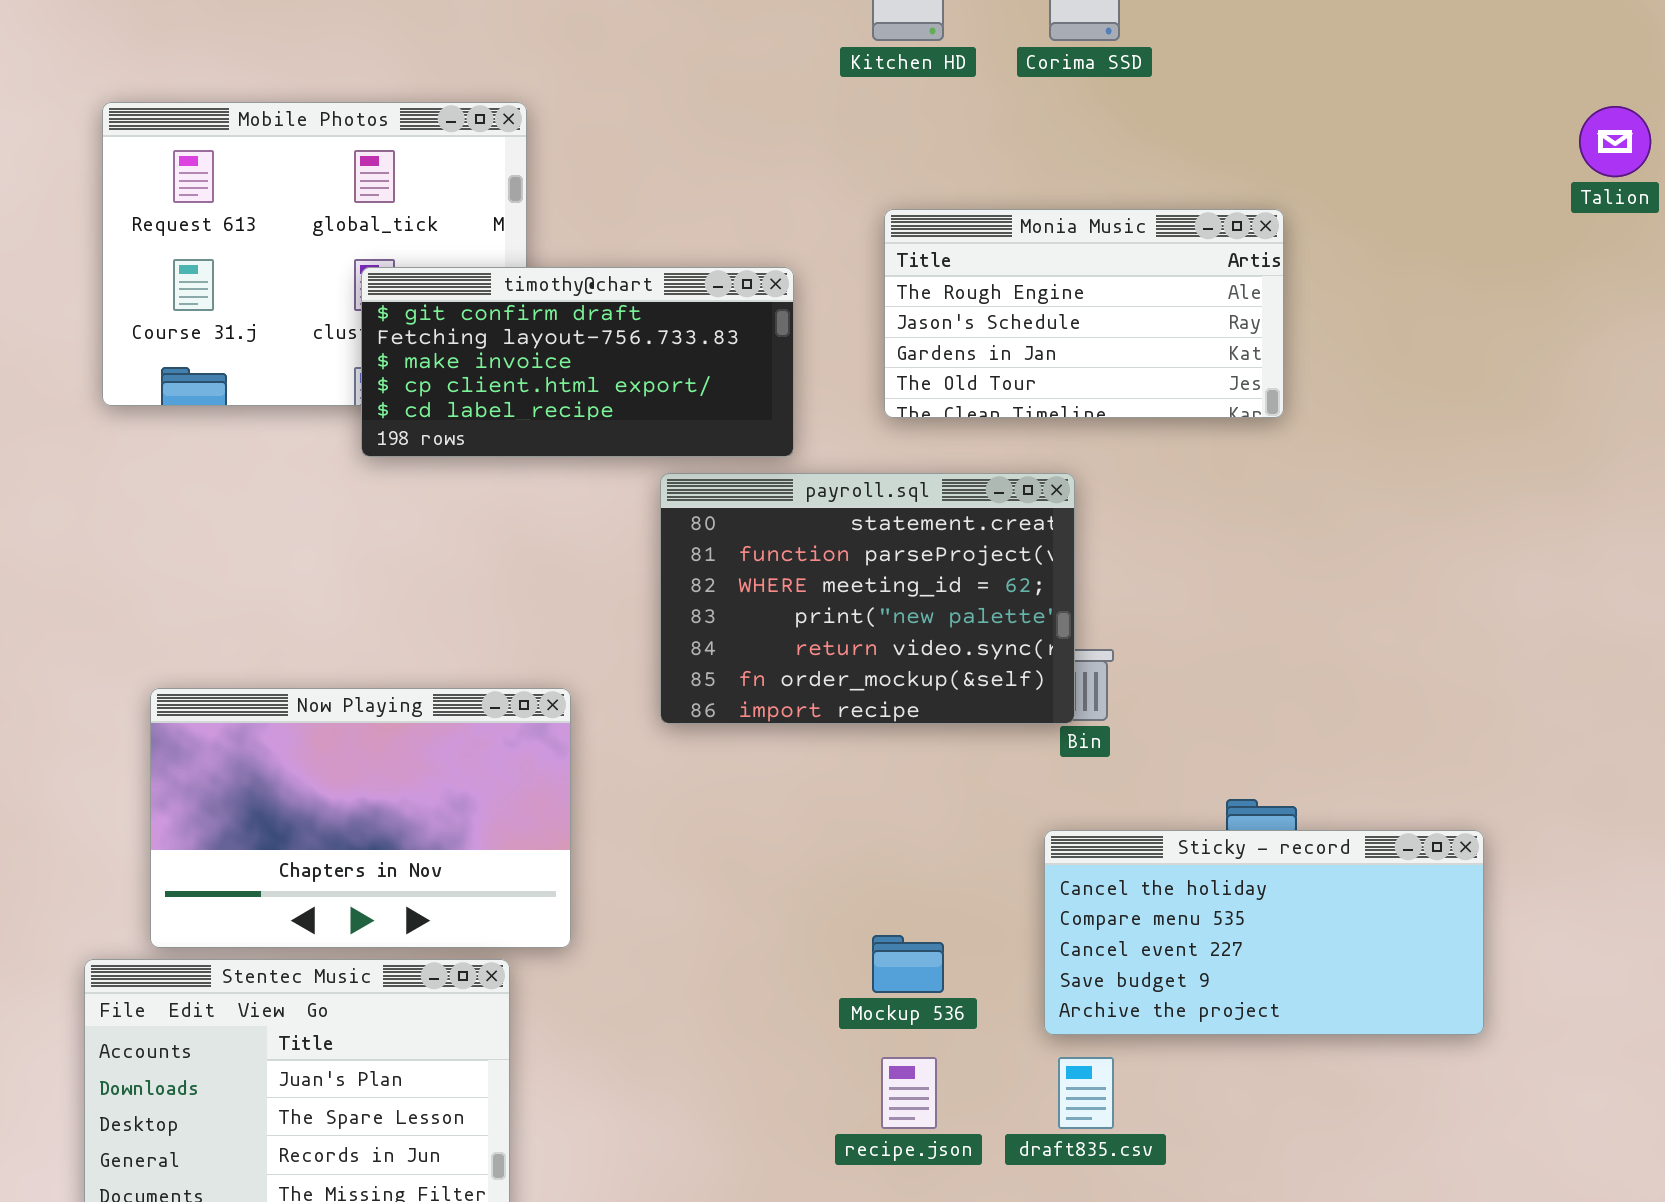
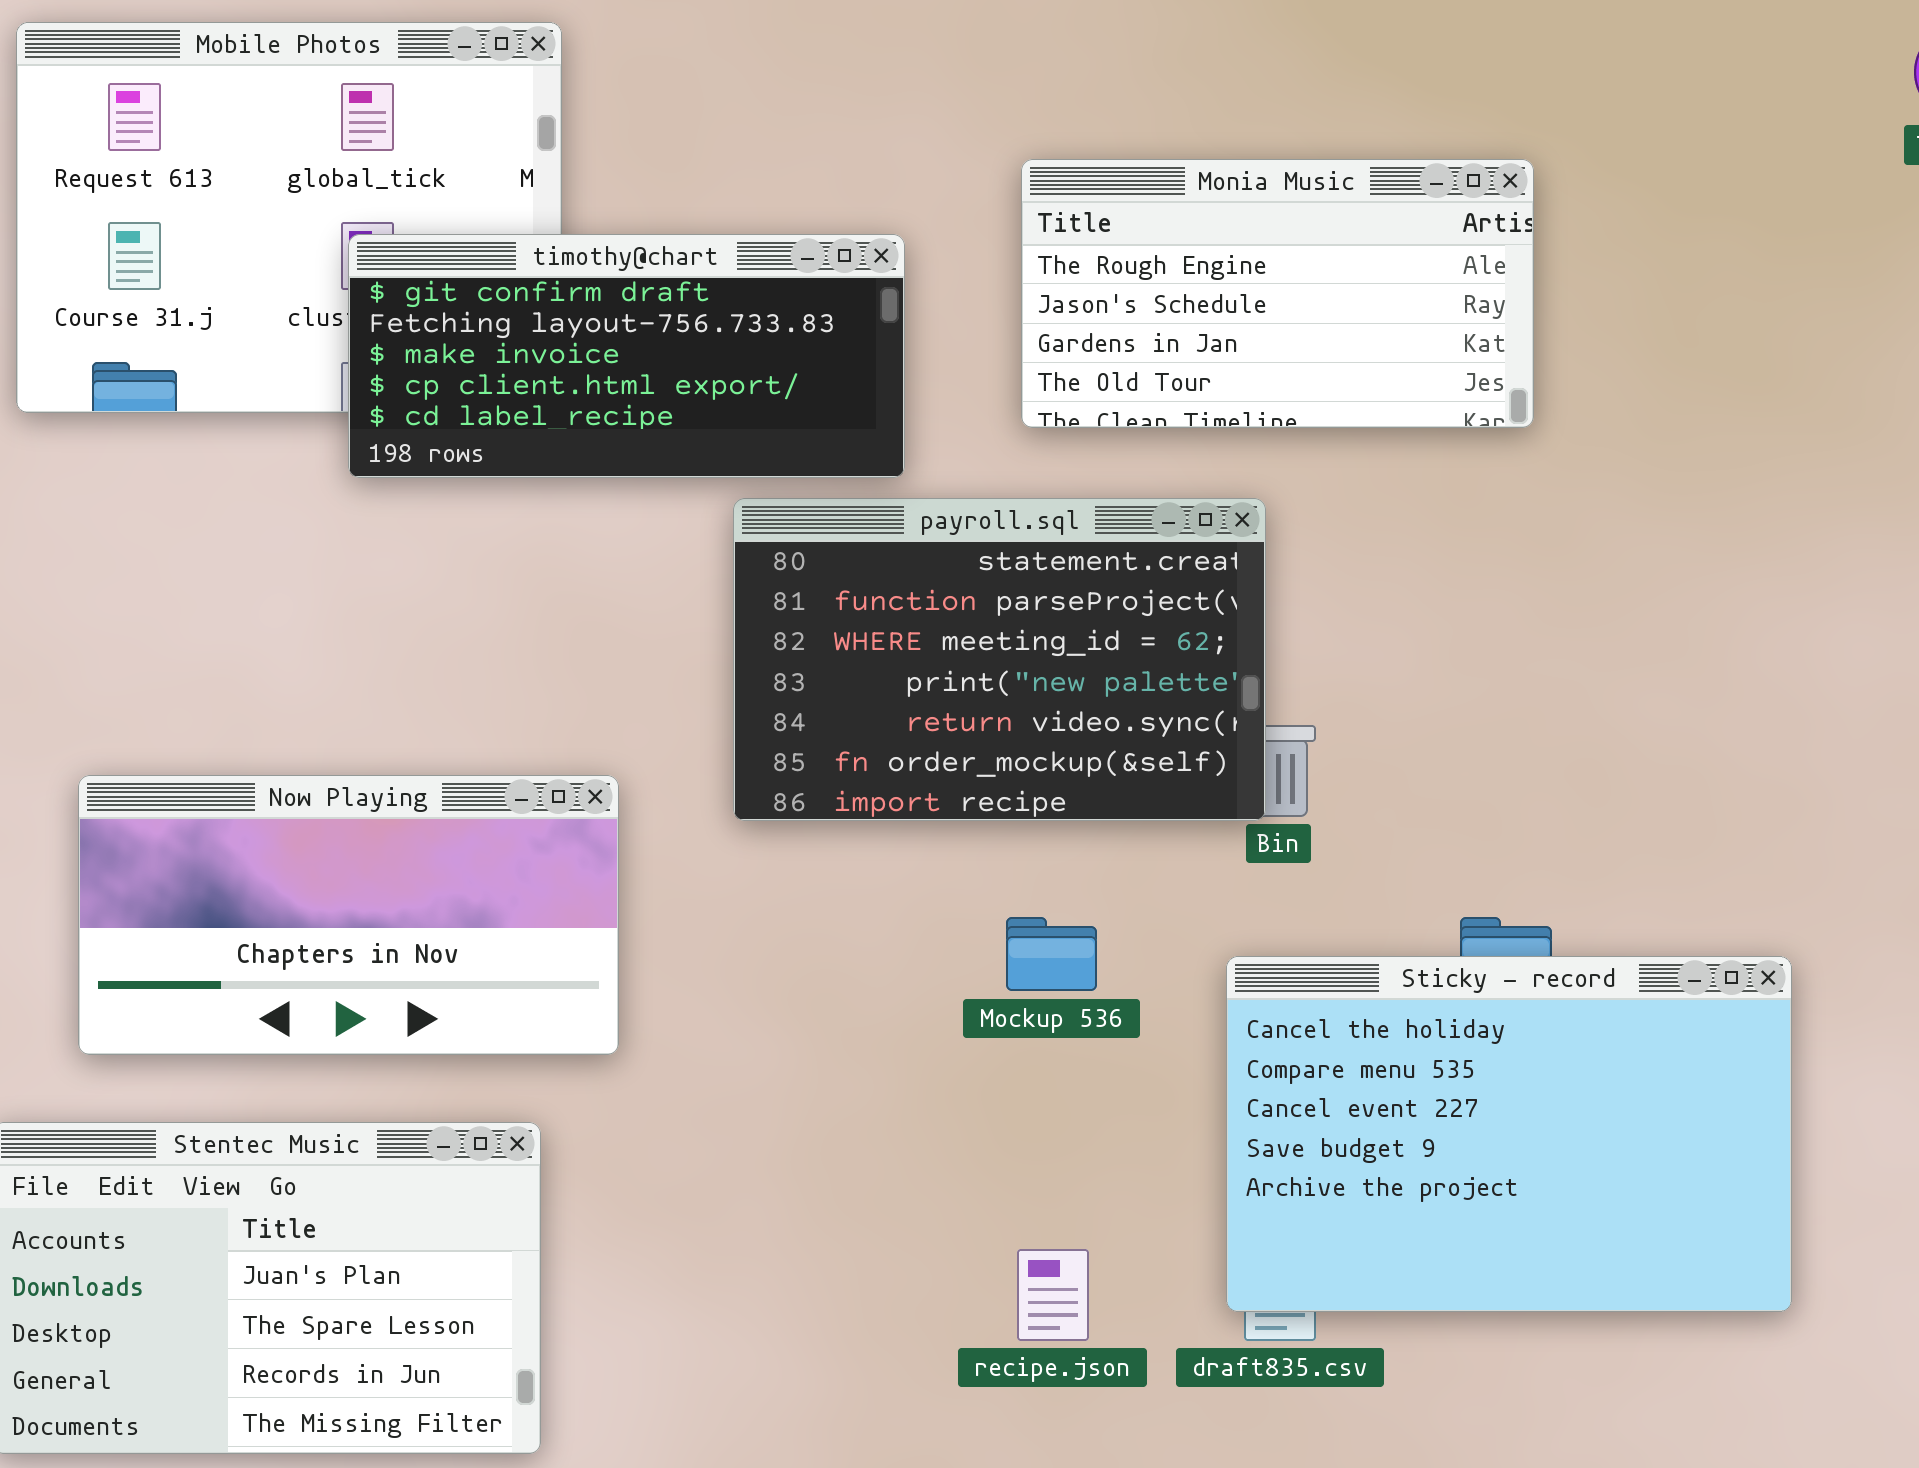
Now Playing: [150,688,571,948] -> [78,775,619,1055], resized
Sticky - record: [1044,830,1484,1035] -> [1226,956,1792,1312], resized
Mockup 536: [872,935,944,993] -> [1006,917,1097,991], moved

